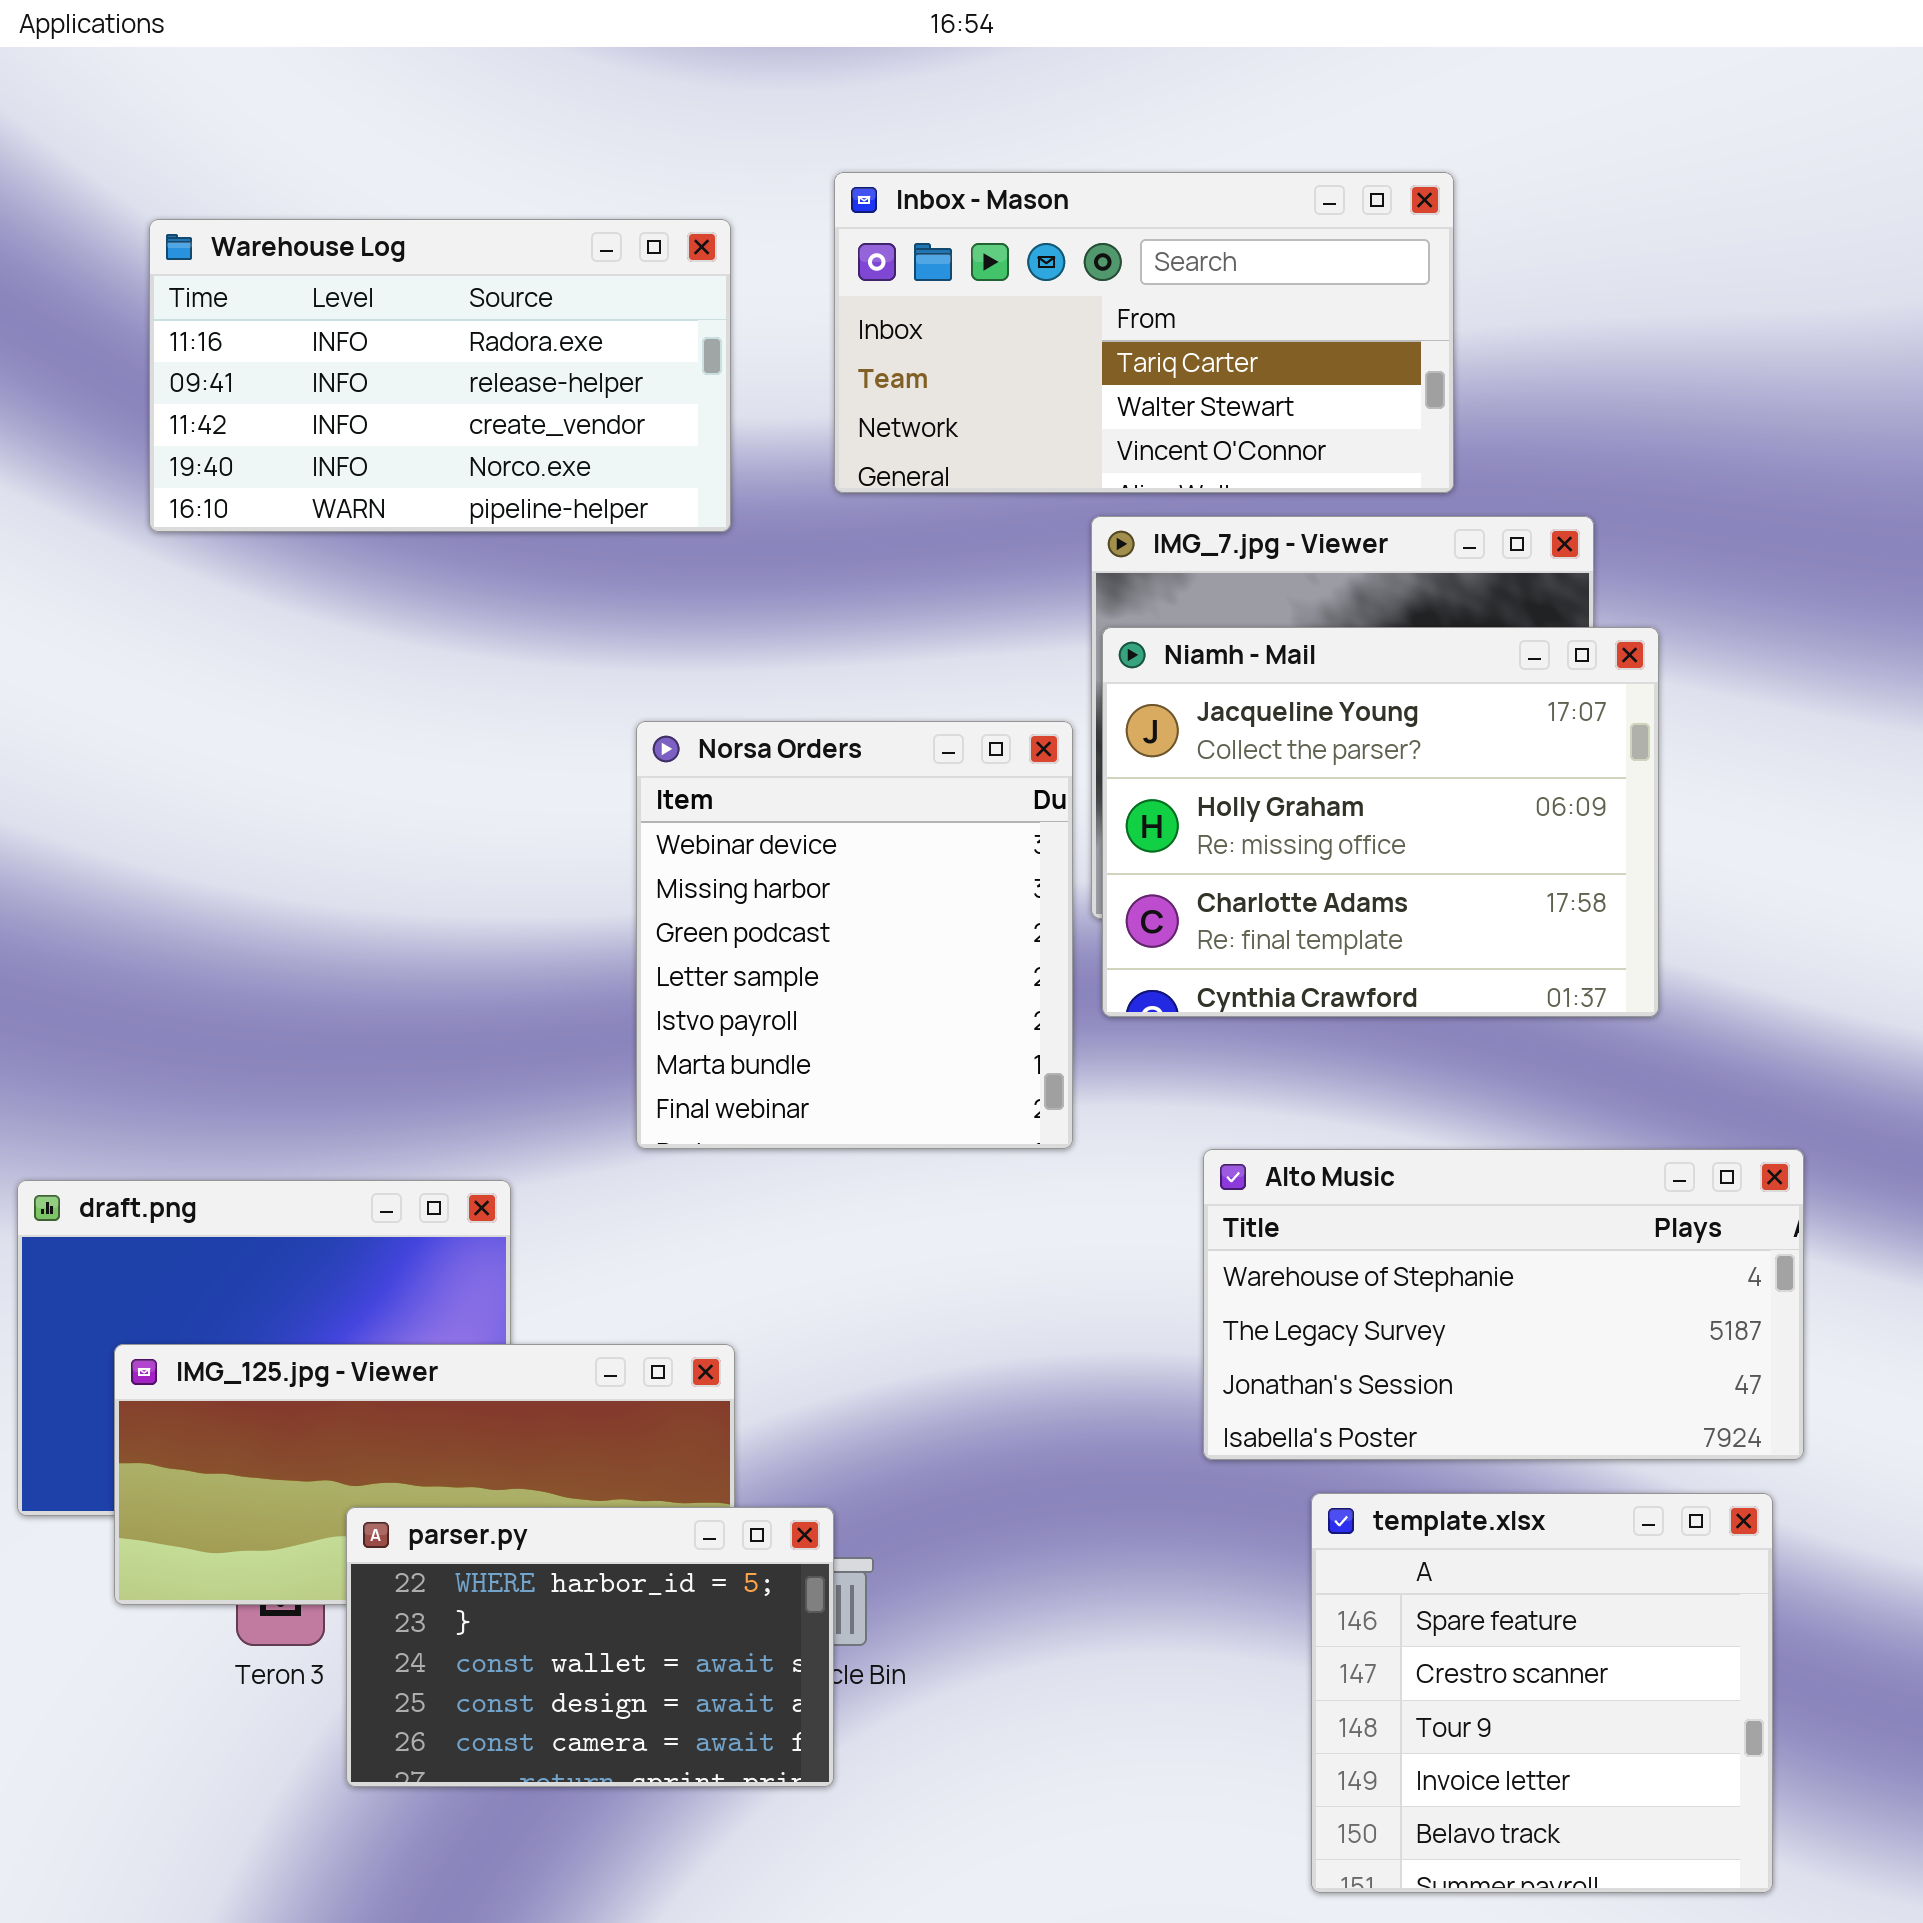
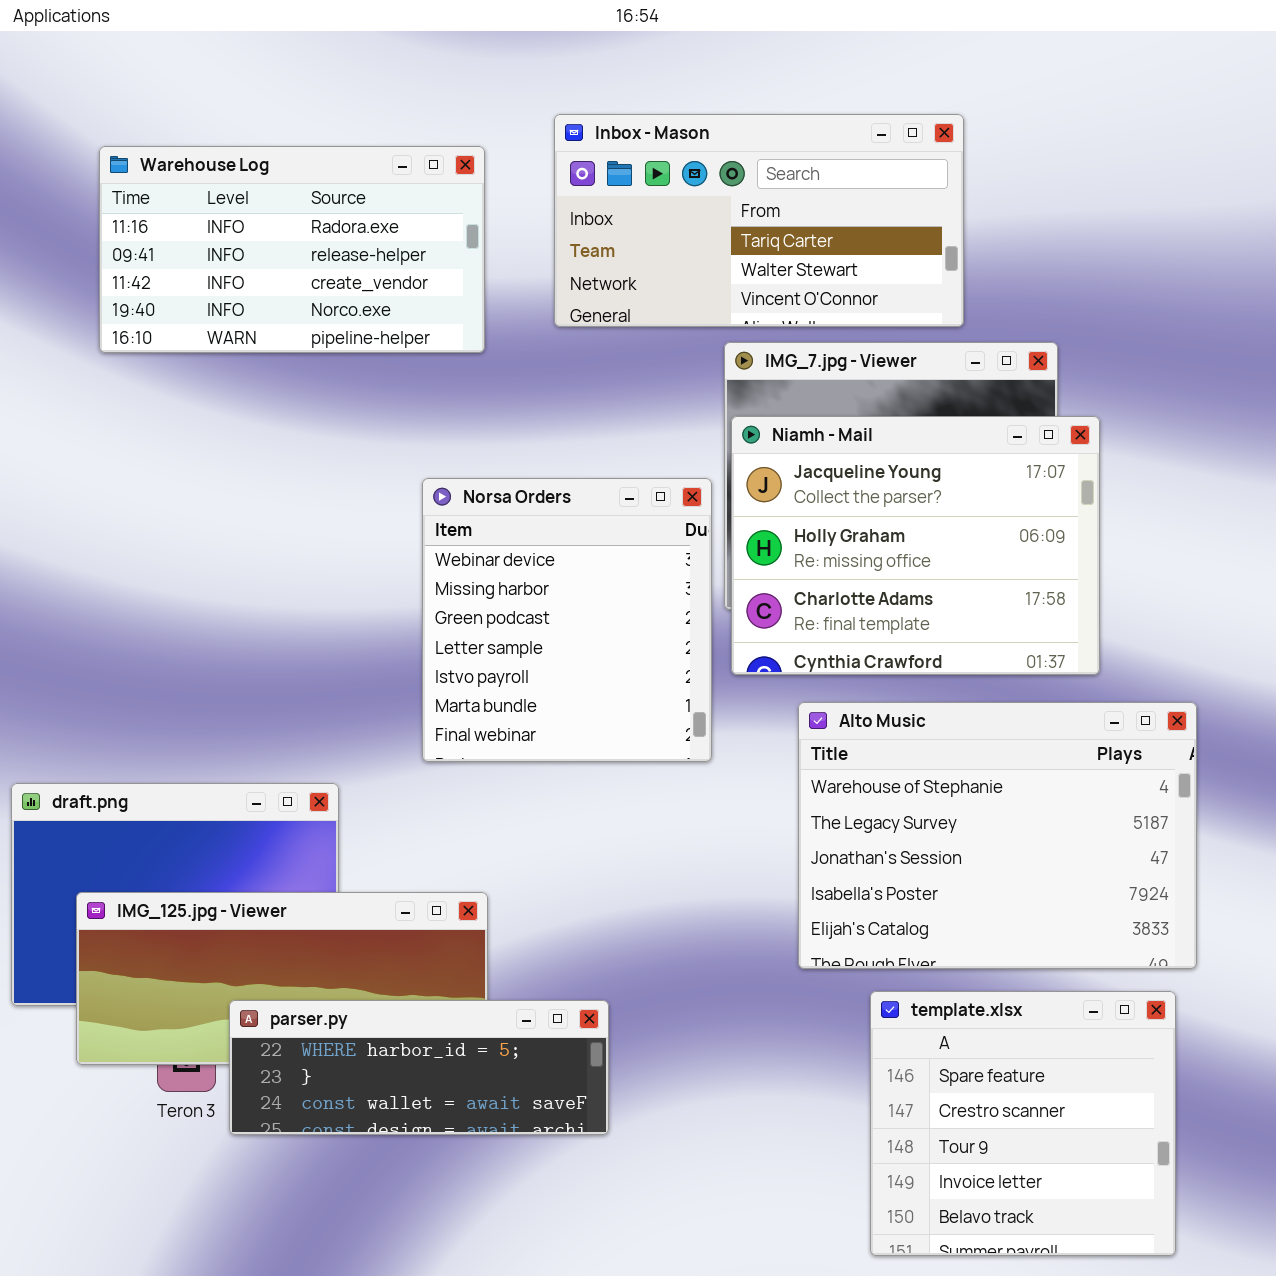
Alto Music: [1203,1149,1804,1460] -> [798,702,1197,969], resized
parser.py: [346,1507,834,1787] -> [229,1000,609,1135], resized

